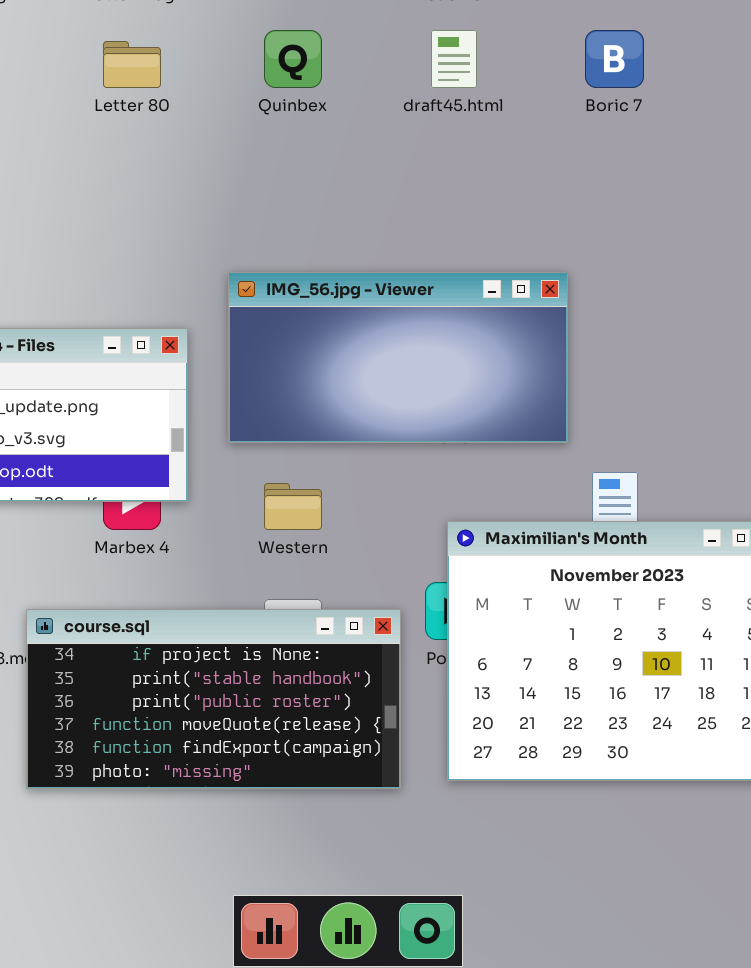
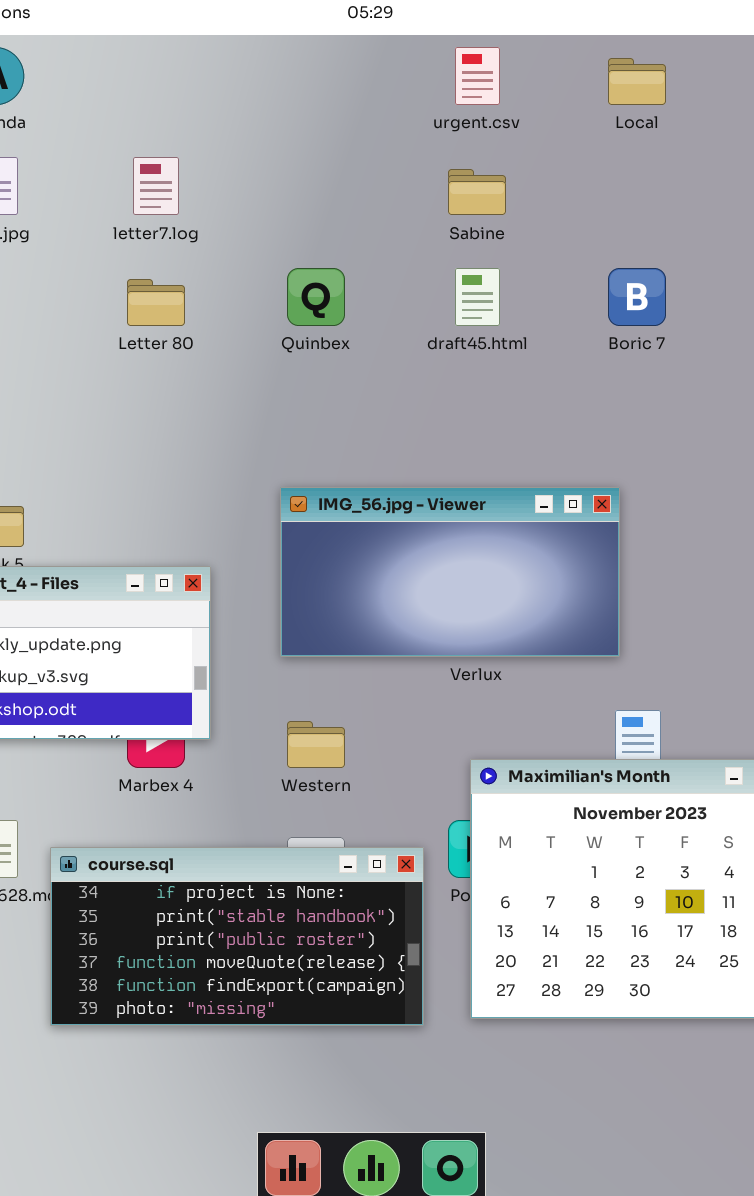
IMG_56.jpg - Viewer: [228,272,568,443] -> [280,487,620,657], moved

